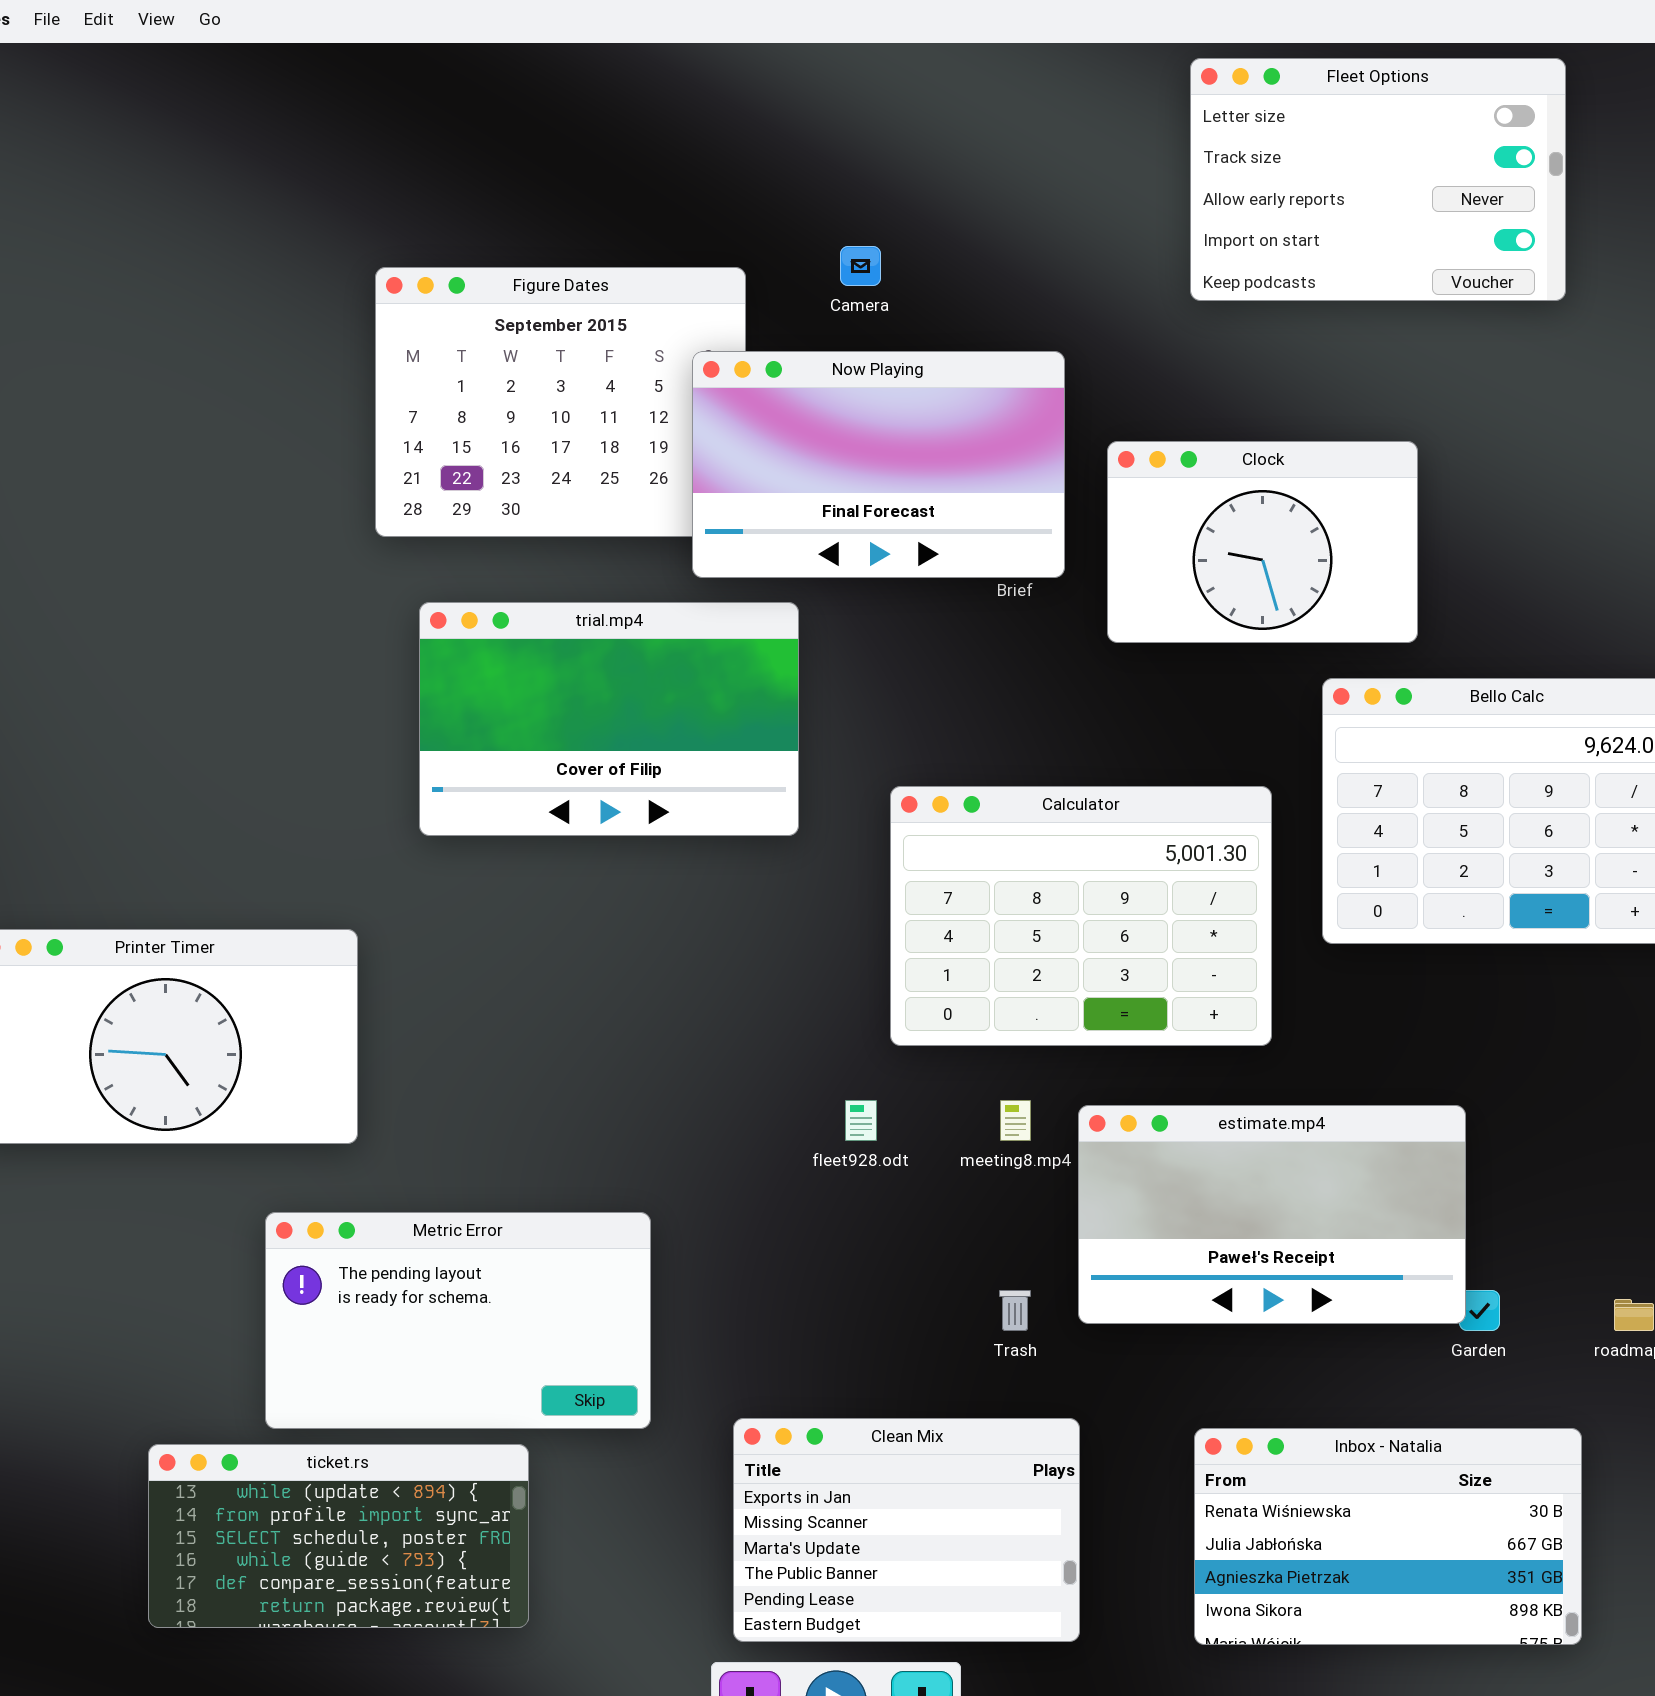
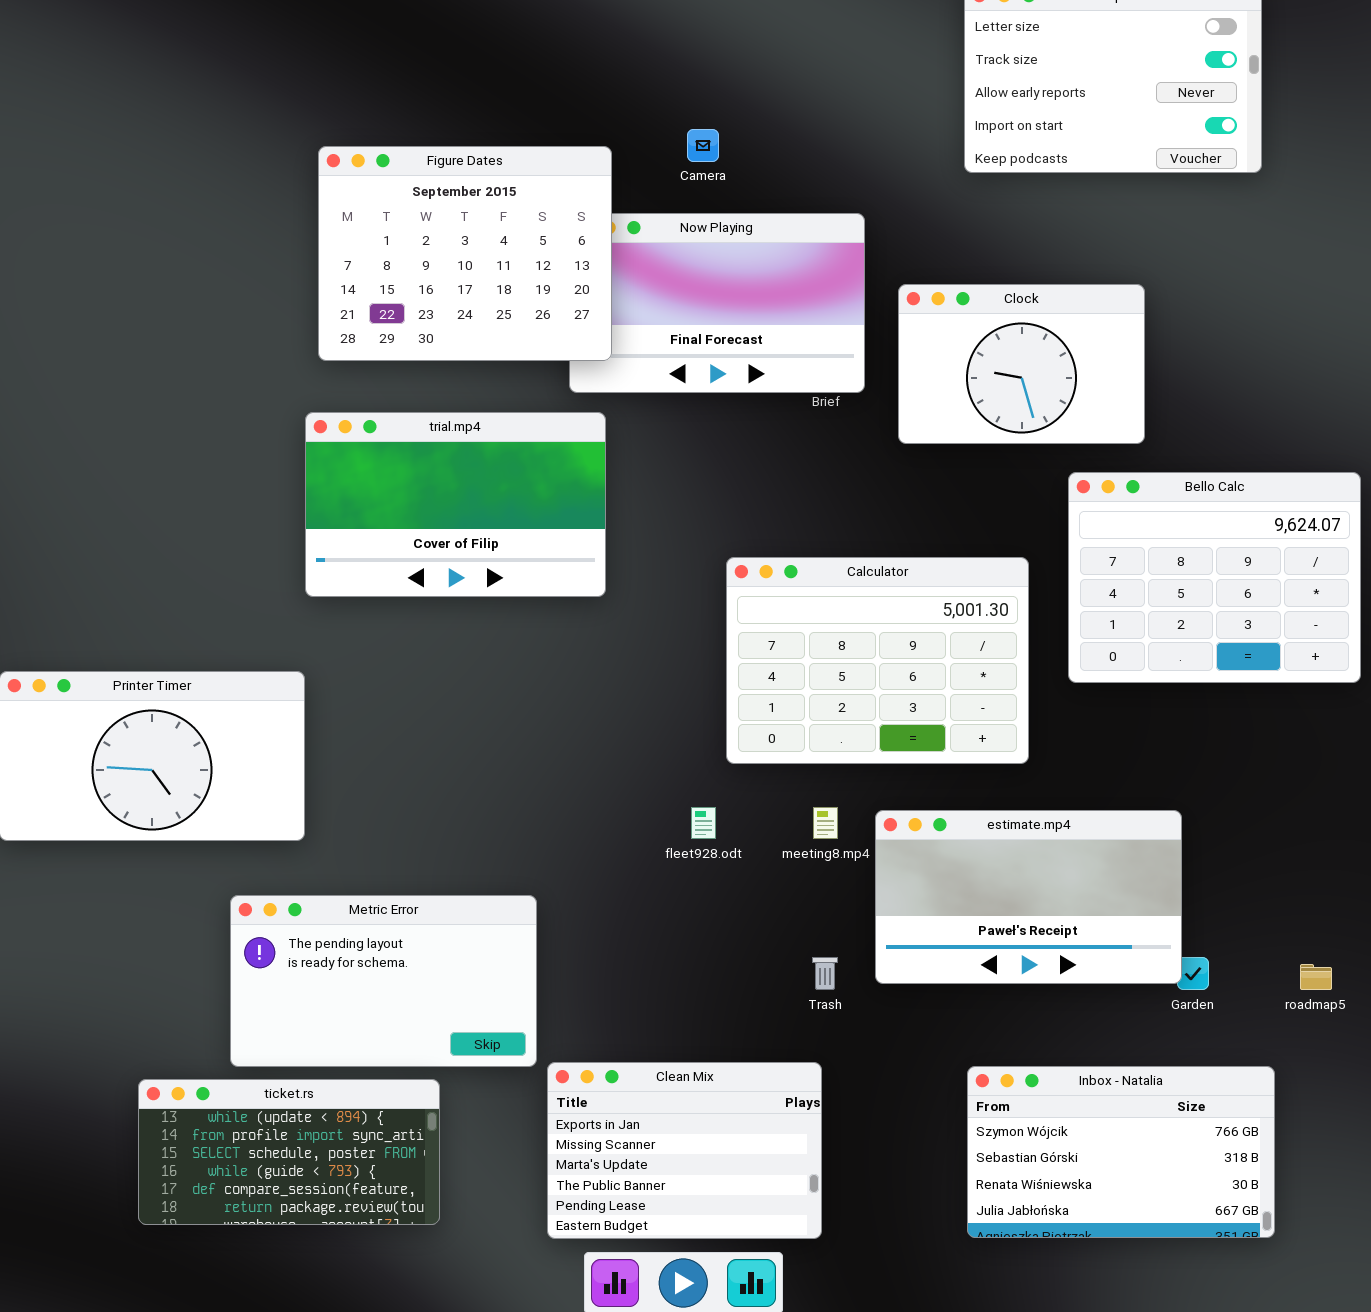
Figure Dates: [375,267,746,537] -> [318,146,612,361], raised
trial.mp4: [419,602,799,836] -> [305,412,606,597], moved
Clean Mix: [733,1418,1080,1642] -> [547,1062,822,1239], moved
Inbox - Natalia: [1194,1428,1582,1645] -> [967,1066,1275,1238], scrolled up 2 rows

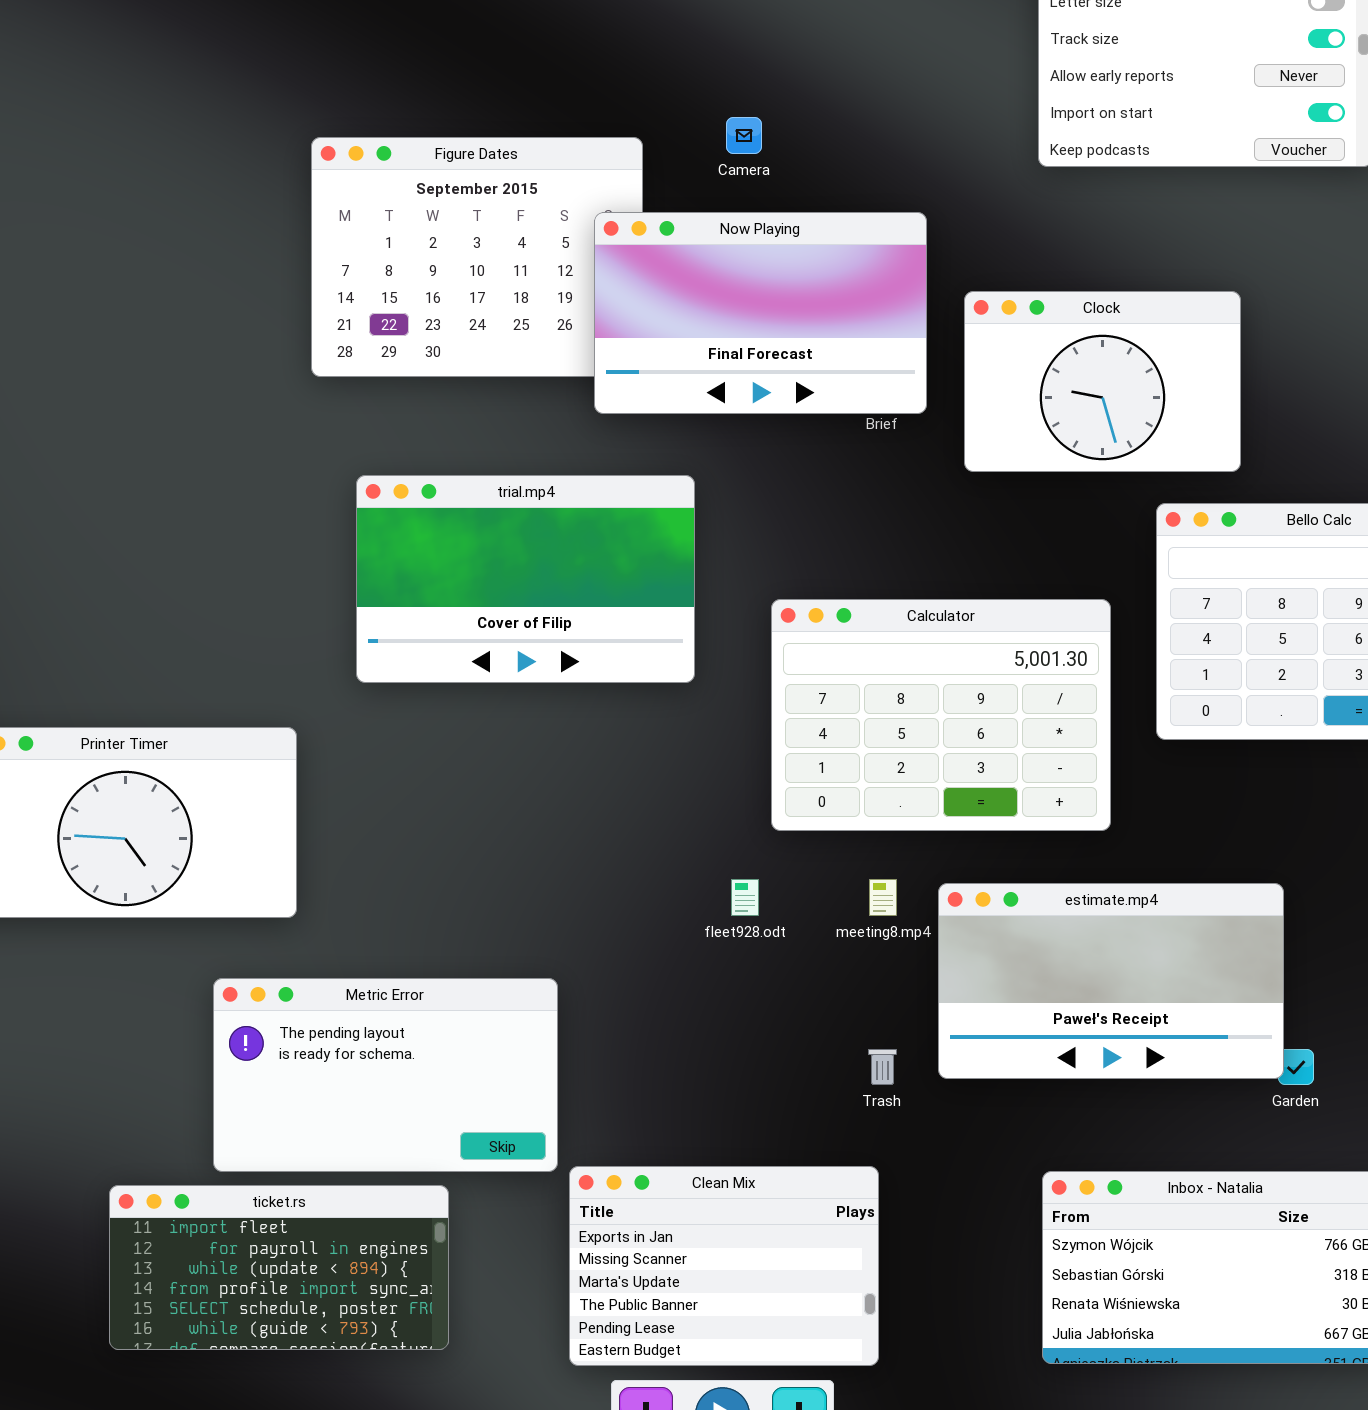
Now Playing: [569,213,865,393] -> [594,212,927,414], raised
trial.mp4: [305,412,606,597] -> [356,475,695,683], moved
ticket.rs: [138,1079,440,1225] -> [109,1185,449,1350], scrolled up 2 rows

